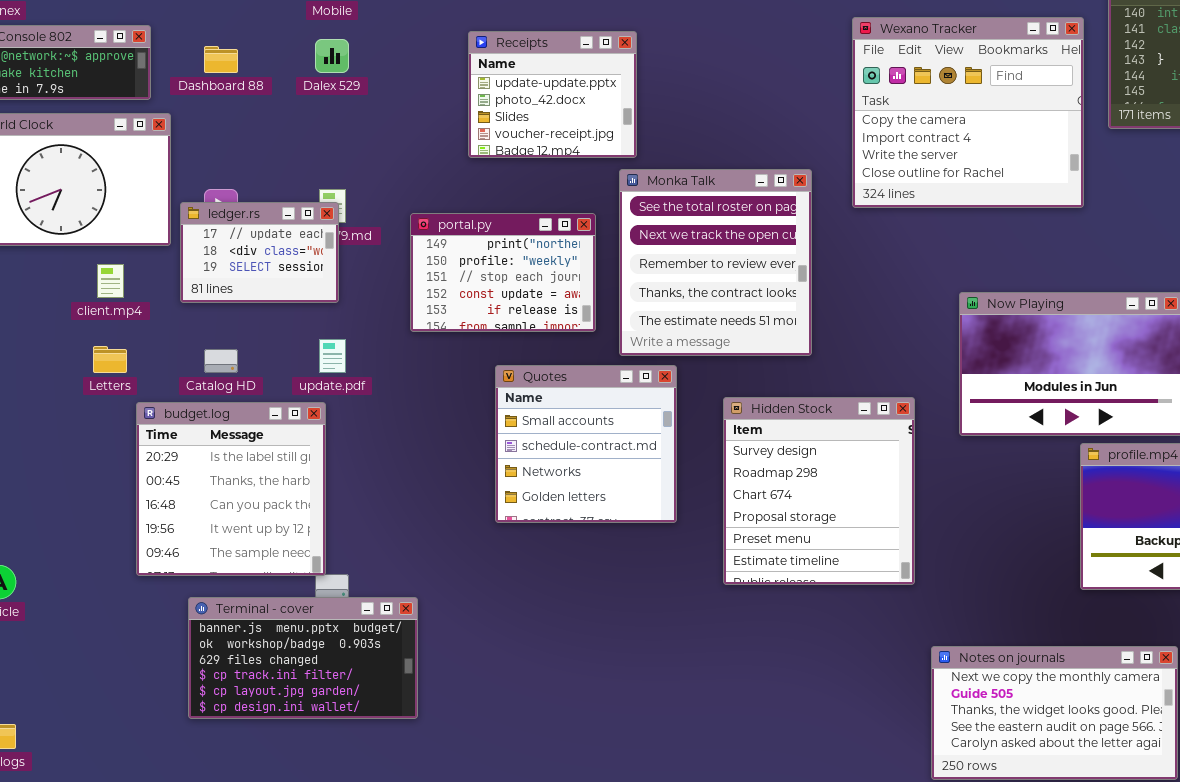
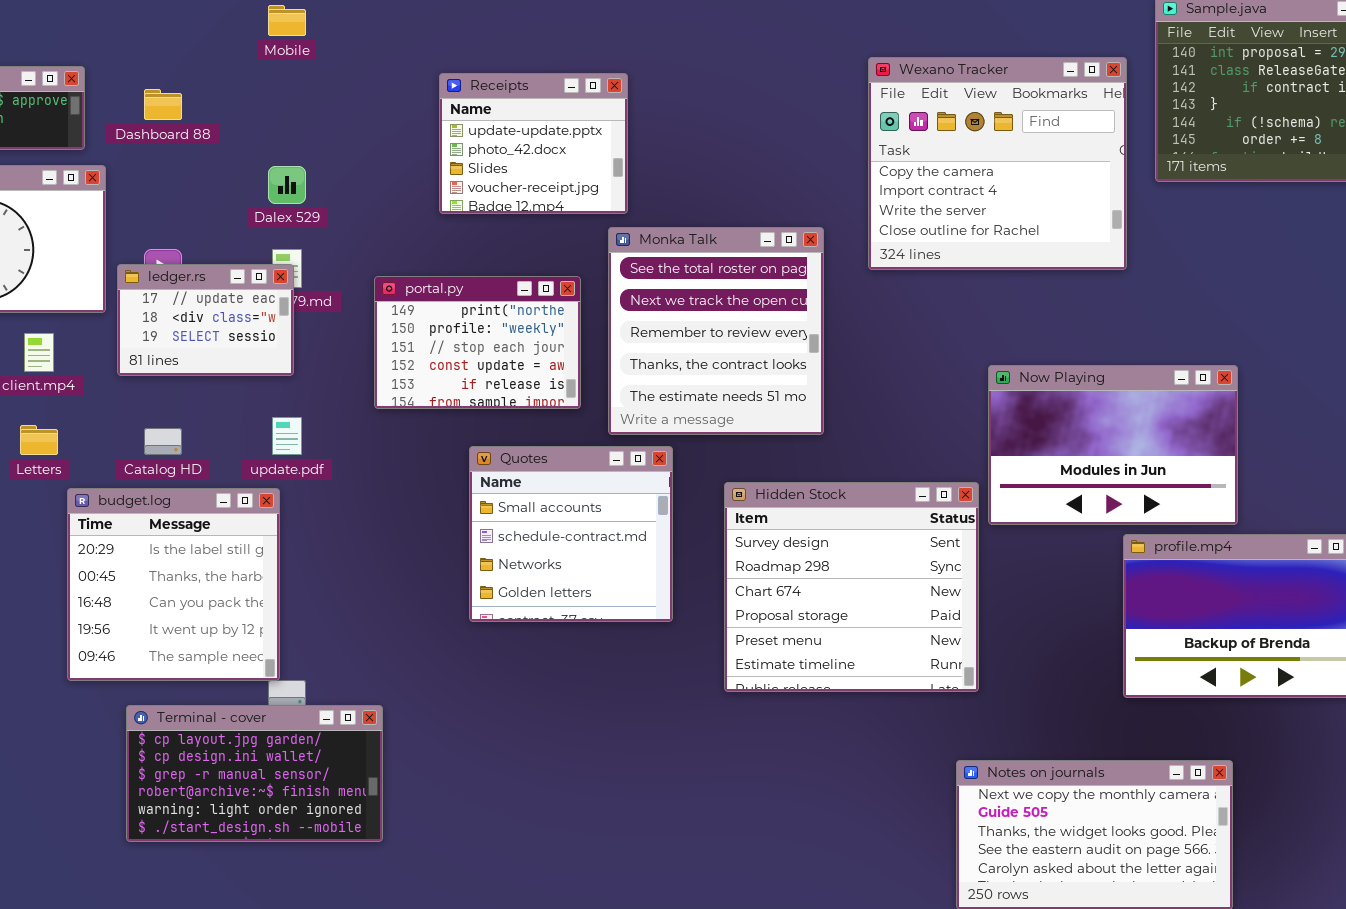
Dalex 529: [315,39,349,73] -> [268,166,306,204], moved
Hidden Stock: [723,397,915,585] -> [724,482,979,692], resized
Terminal - cover: [188,597,418,719] -> [126,705,383,842], scrolled down 4 rows

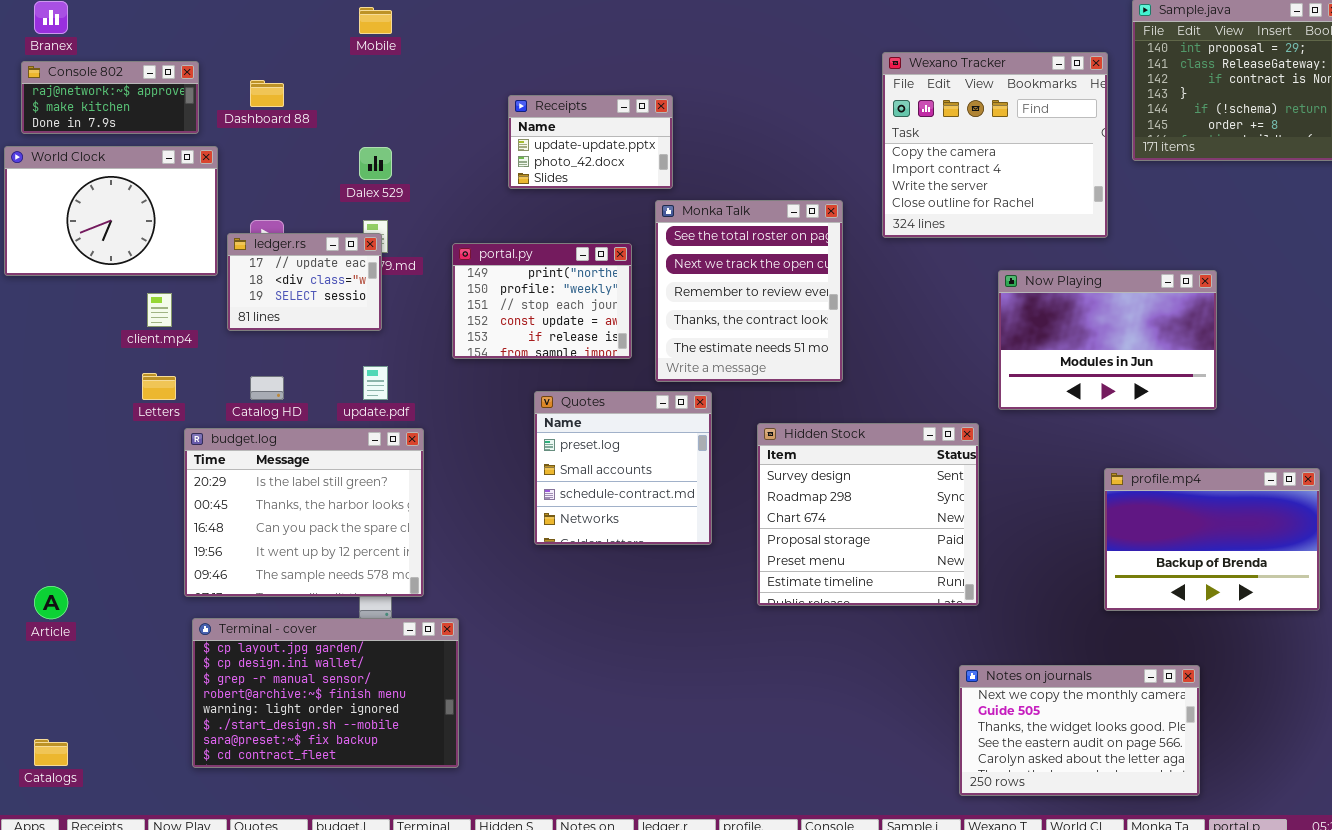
Receipts: [439,73,628,214] -> [508,95,673,189], resized
Now Playing: [988,365,1238,525] -> [998,270,1217,410], moved
Quotes: [469,446,673,622] -> [534,391,712,545], scrolled up 1 row
budget.log: [67,488,280,681] -> [184,428,424,597], resized
Terminal - cover: [126,705,383,842] -> [192,618,459,768], resized

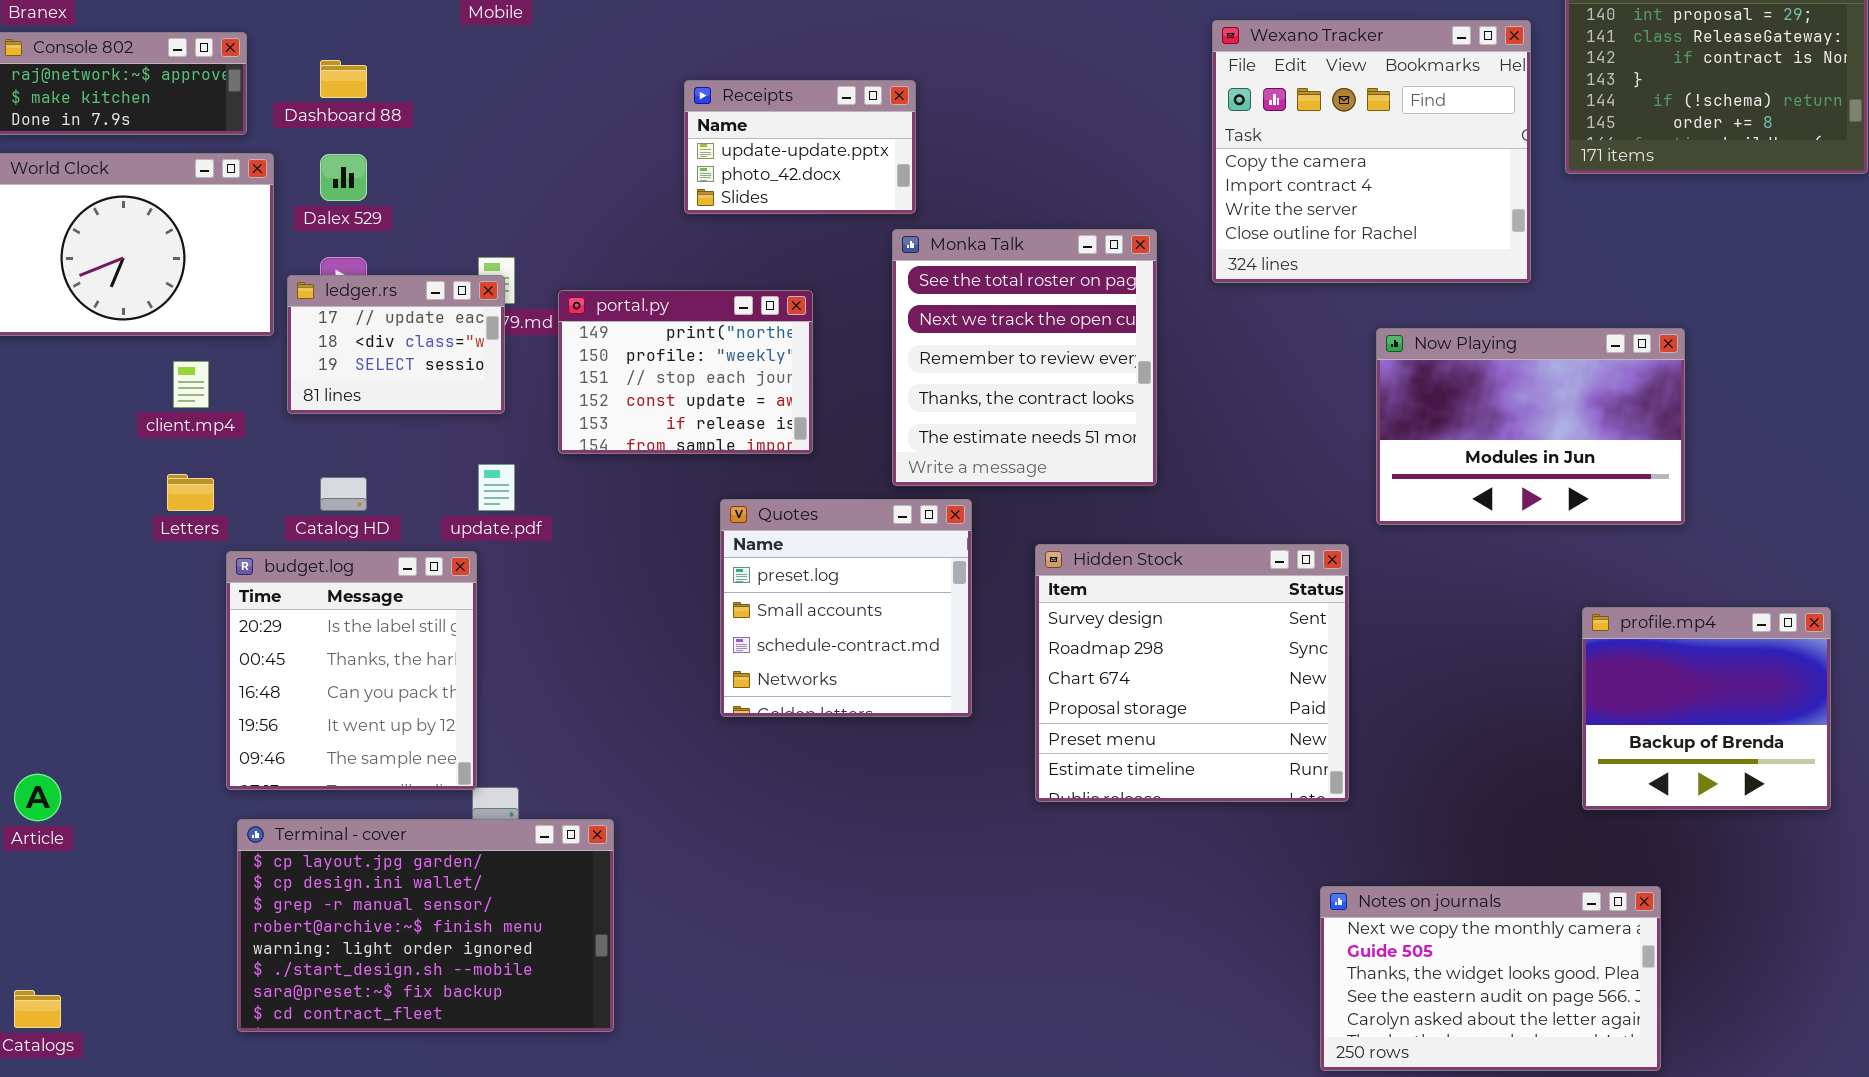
Dalex 529: [359,147,392,180] -> [320,154,367,201], moved
portal.py: [452,243,632,359] -> [558,290,813,454], moved
budget.log: [184,428,424,597] -> [226,551,477,790], resized
profile.mp4: [1104,468,1320,611] -> [1582,607,1831,810], resized

